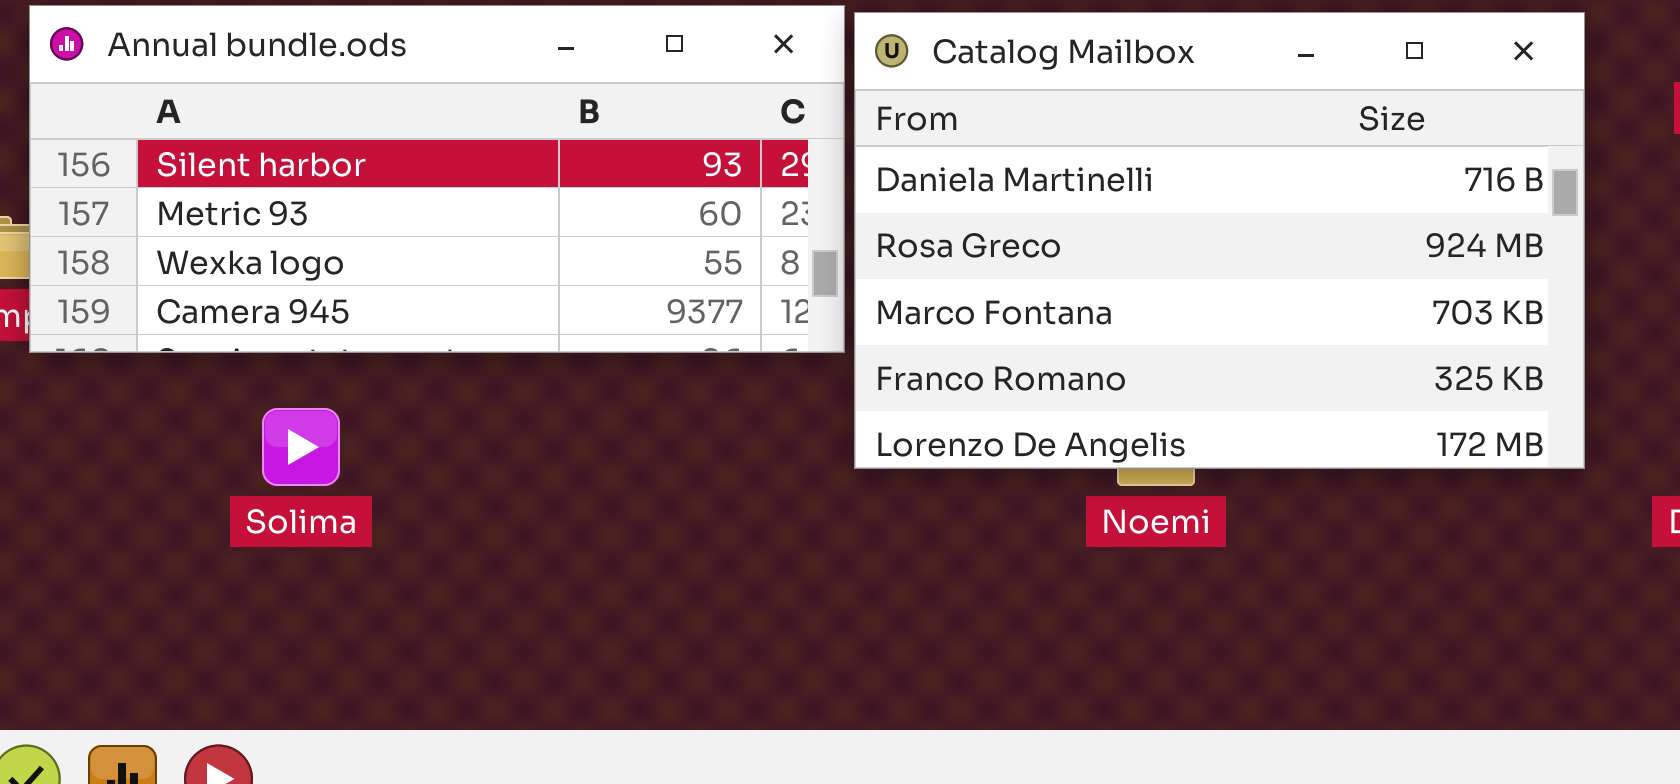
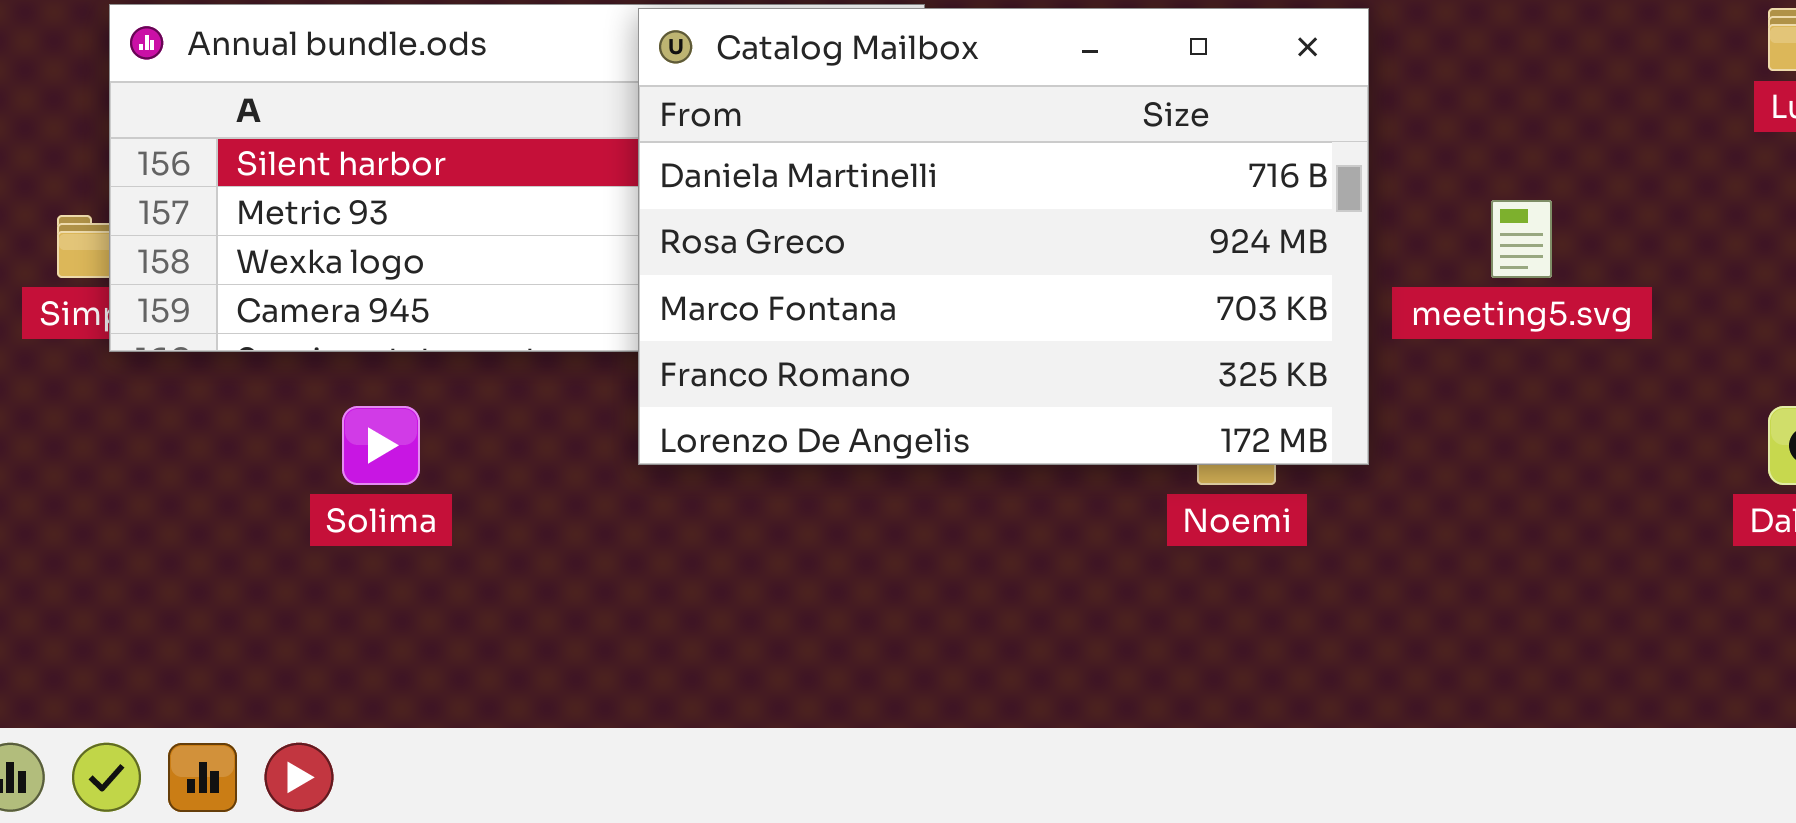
Catalog Mailbox: [854,12,1585,469] -> [638,8,1369,465], moved

